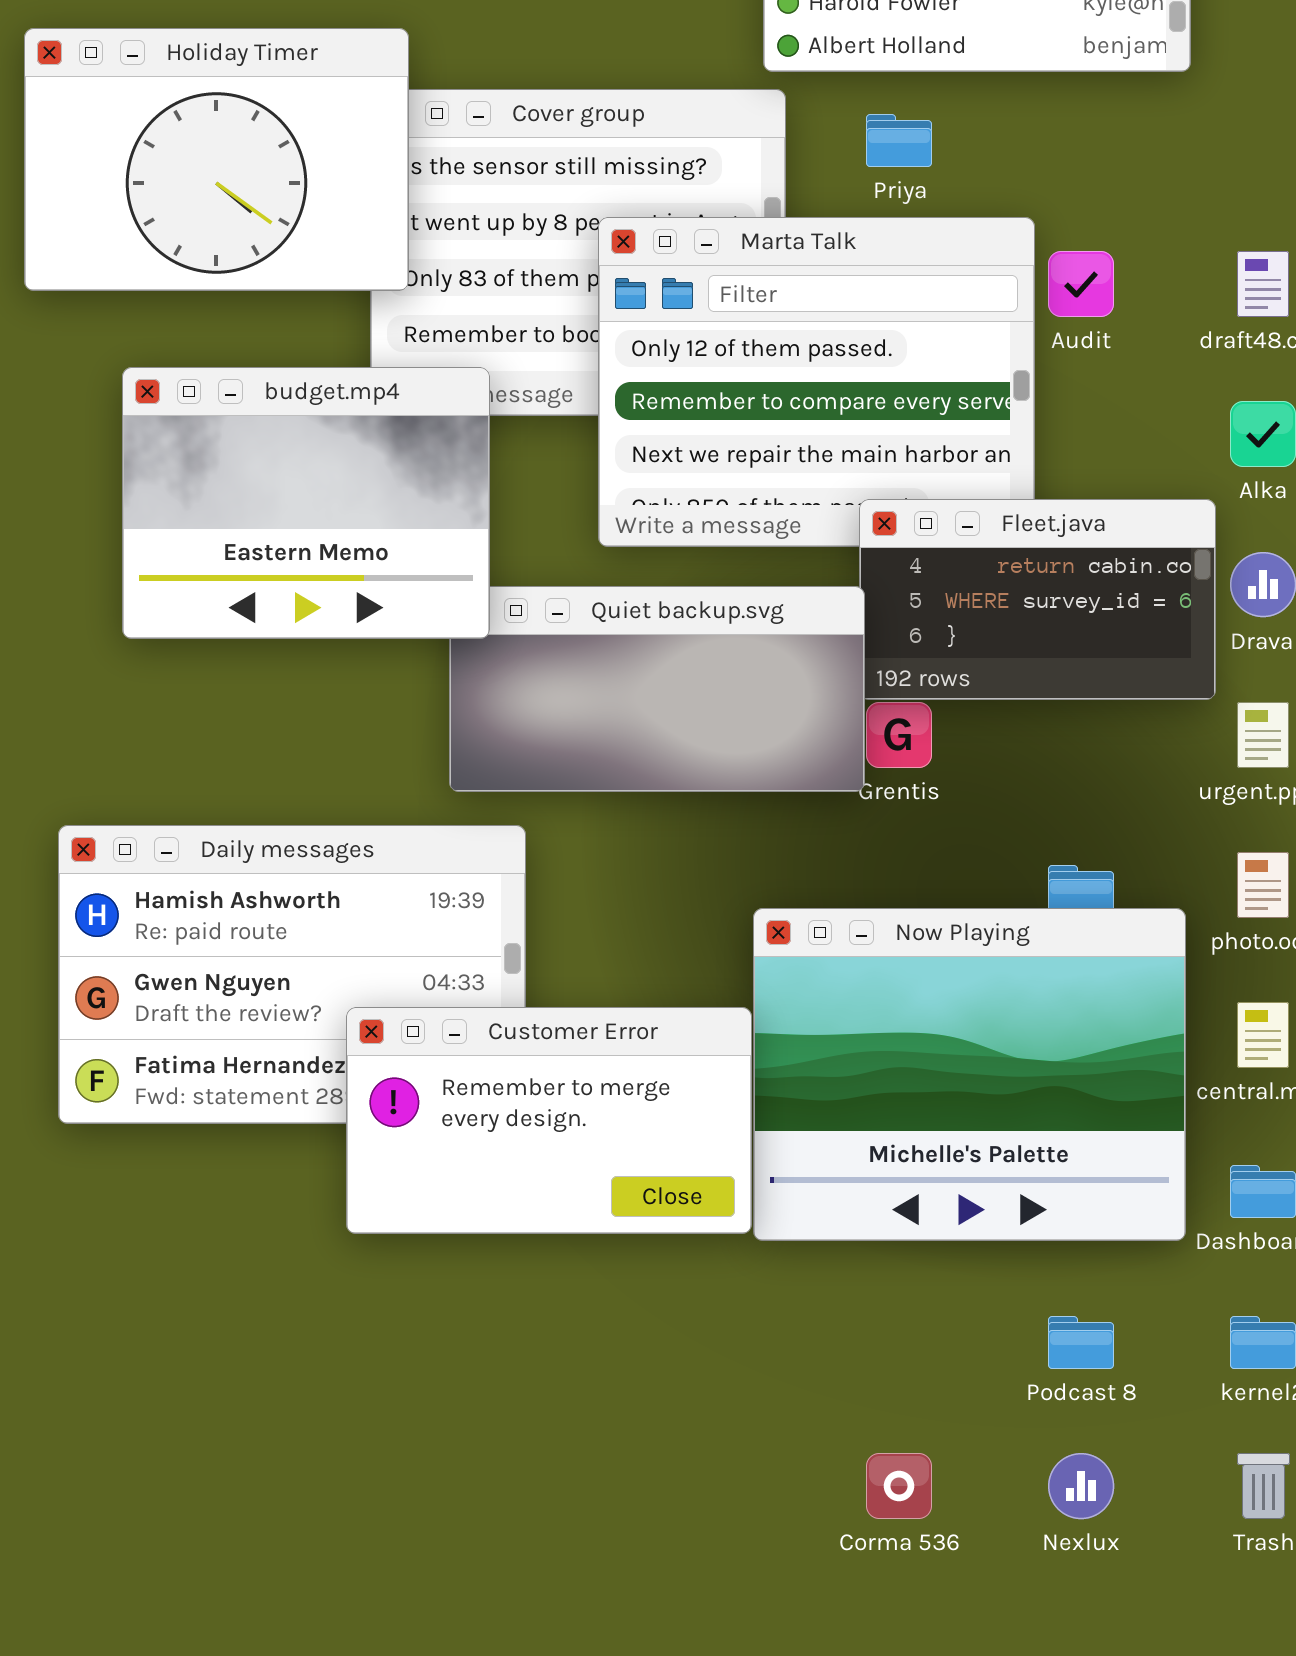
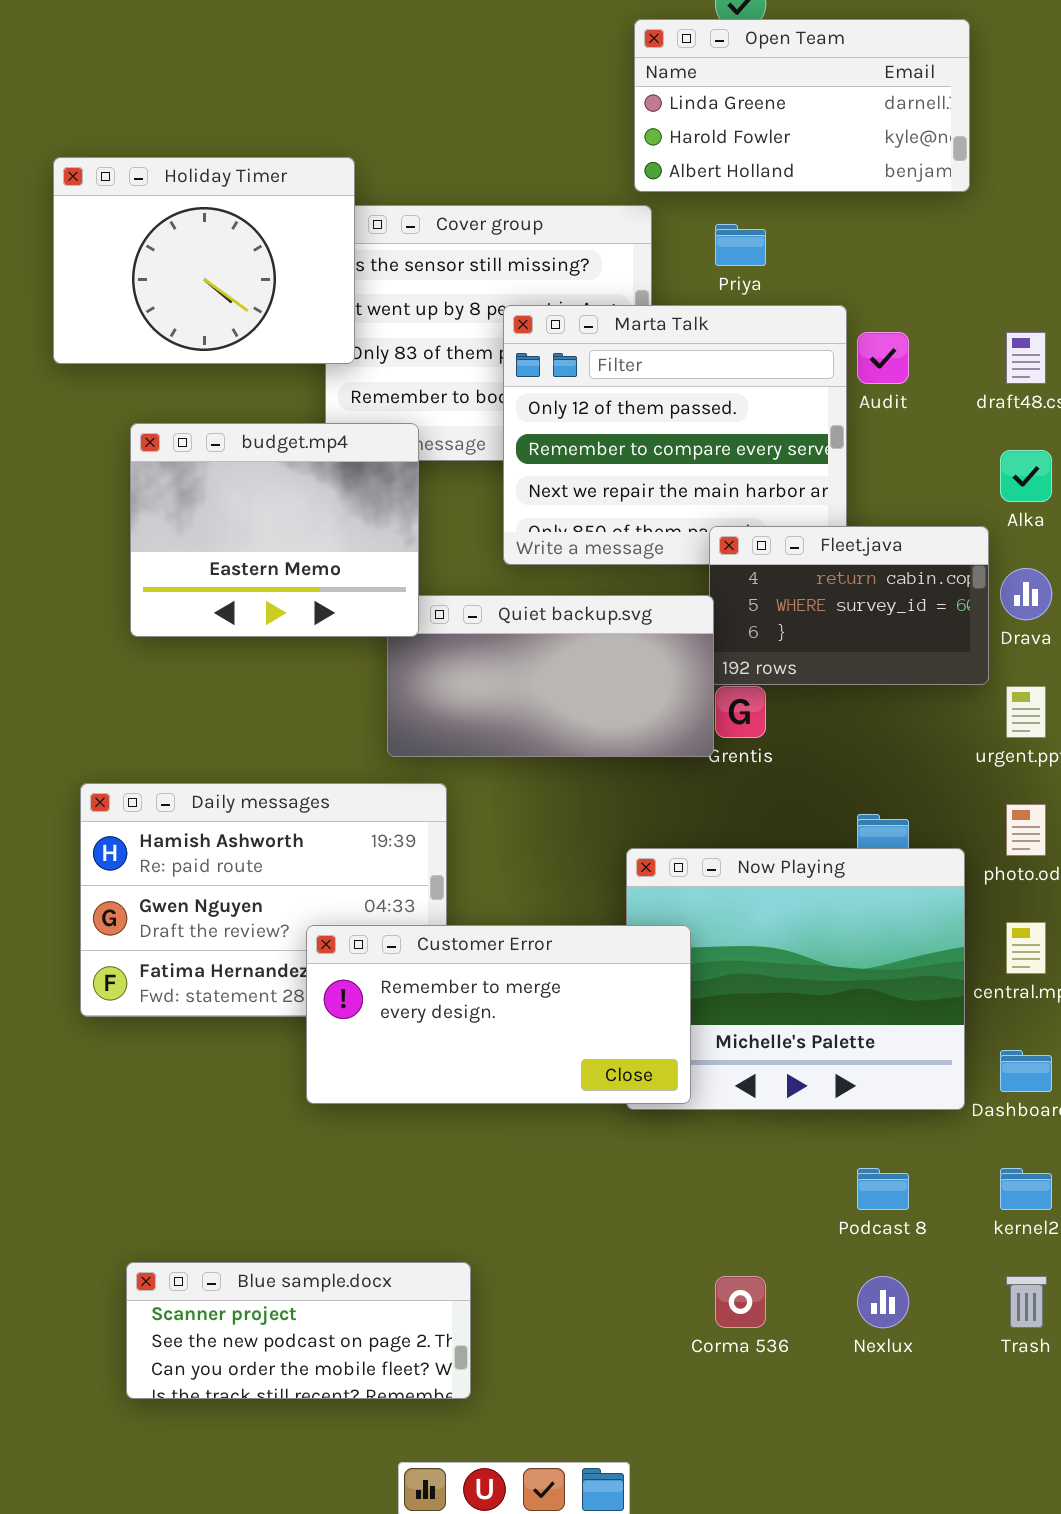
Customer Error: [346,1007,752,1234] -> [306,925,691,1104], resized
Blue sample.docx: none -> [126,1262,471,1399], opened

